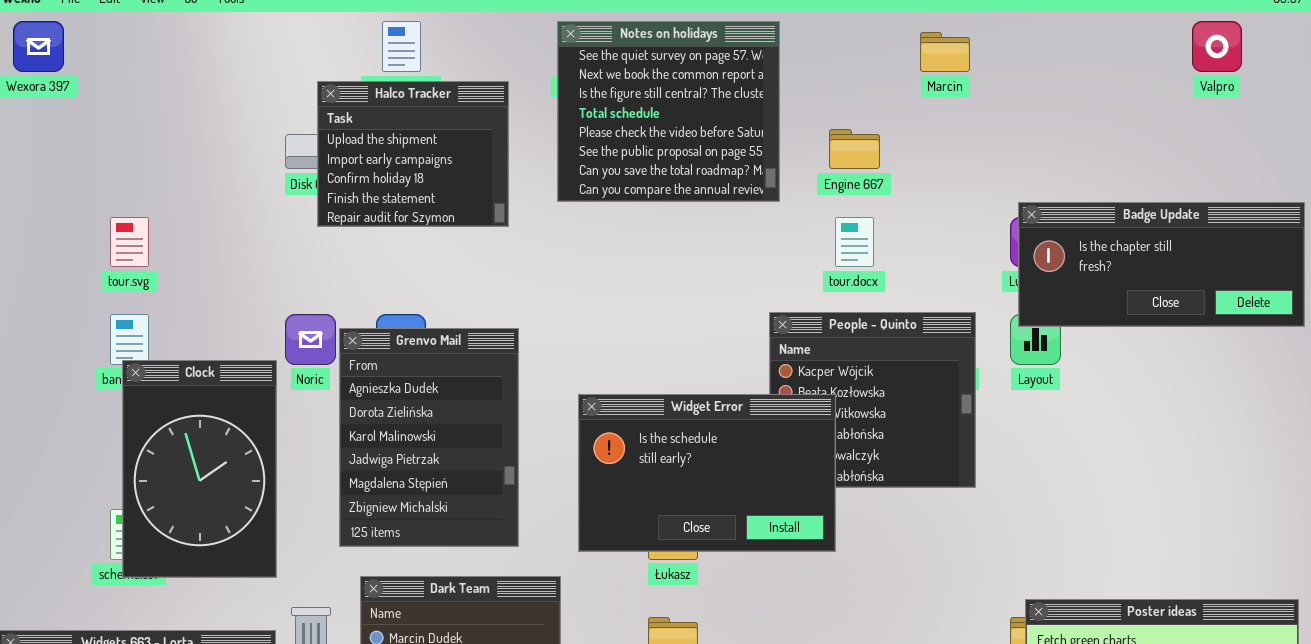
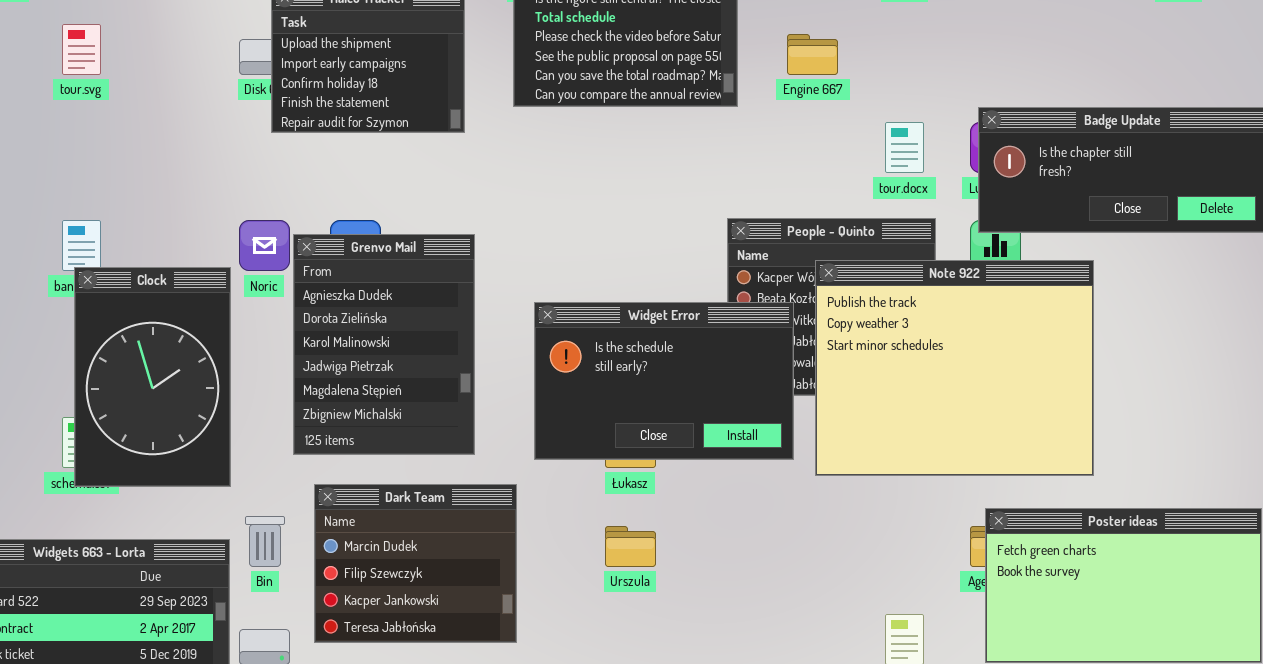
tour.svg: [110,217,149,267] -> [62,24,101,75], moved
tour.docx: [835,217,874,267] -> [885,122,924,173], moved
Note 922: none -> [815,260,1094,476], opened

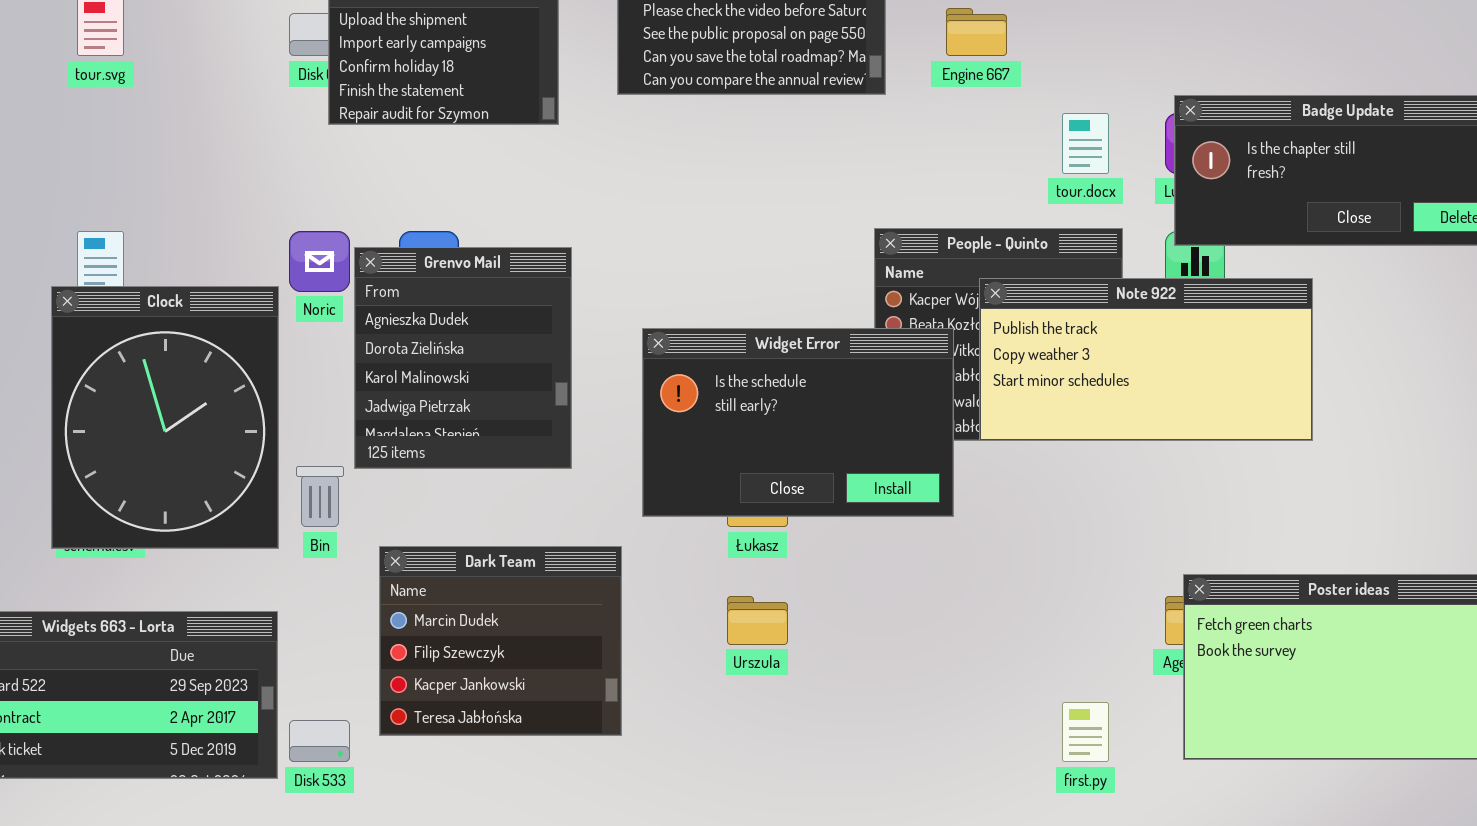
Grenvo Mail: [293,234,475,455] -> [354,247,572,469], resized
Note 922: [815,260,1094,476] -> [979,278,1313,441], resized
Clock: [74,267,231,487] -> [51,286,279,549], resized
Bin: [245,516,285,567] -> [296,466,344,527], moved

